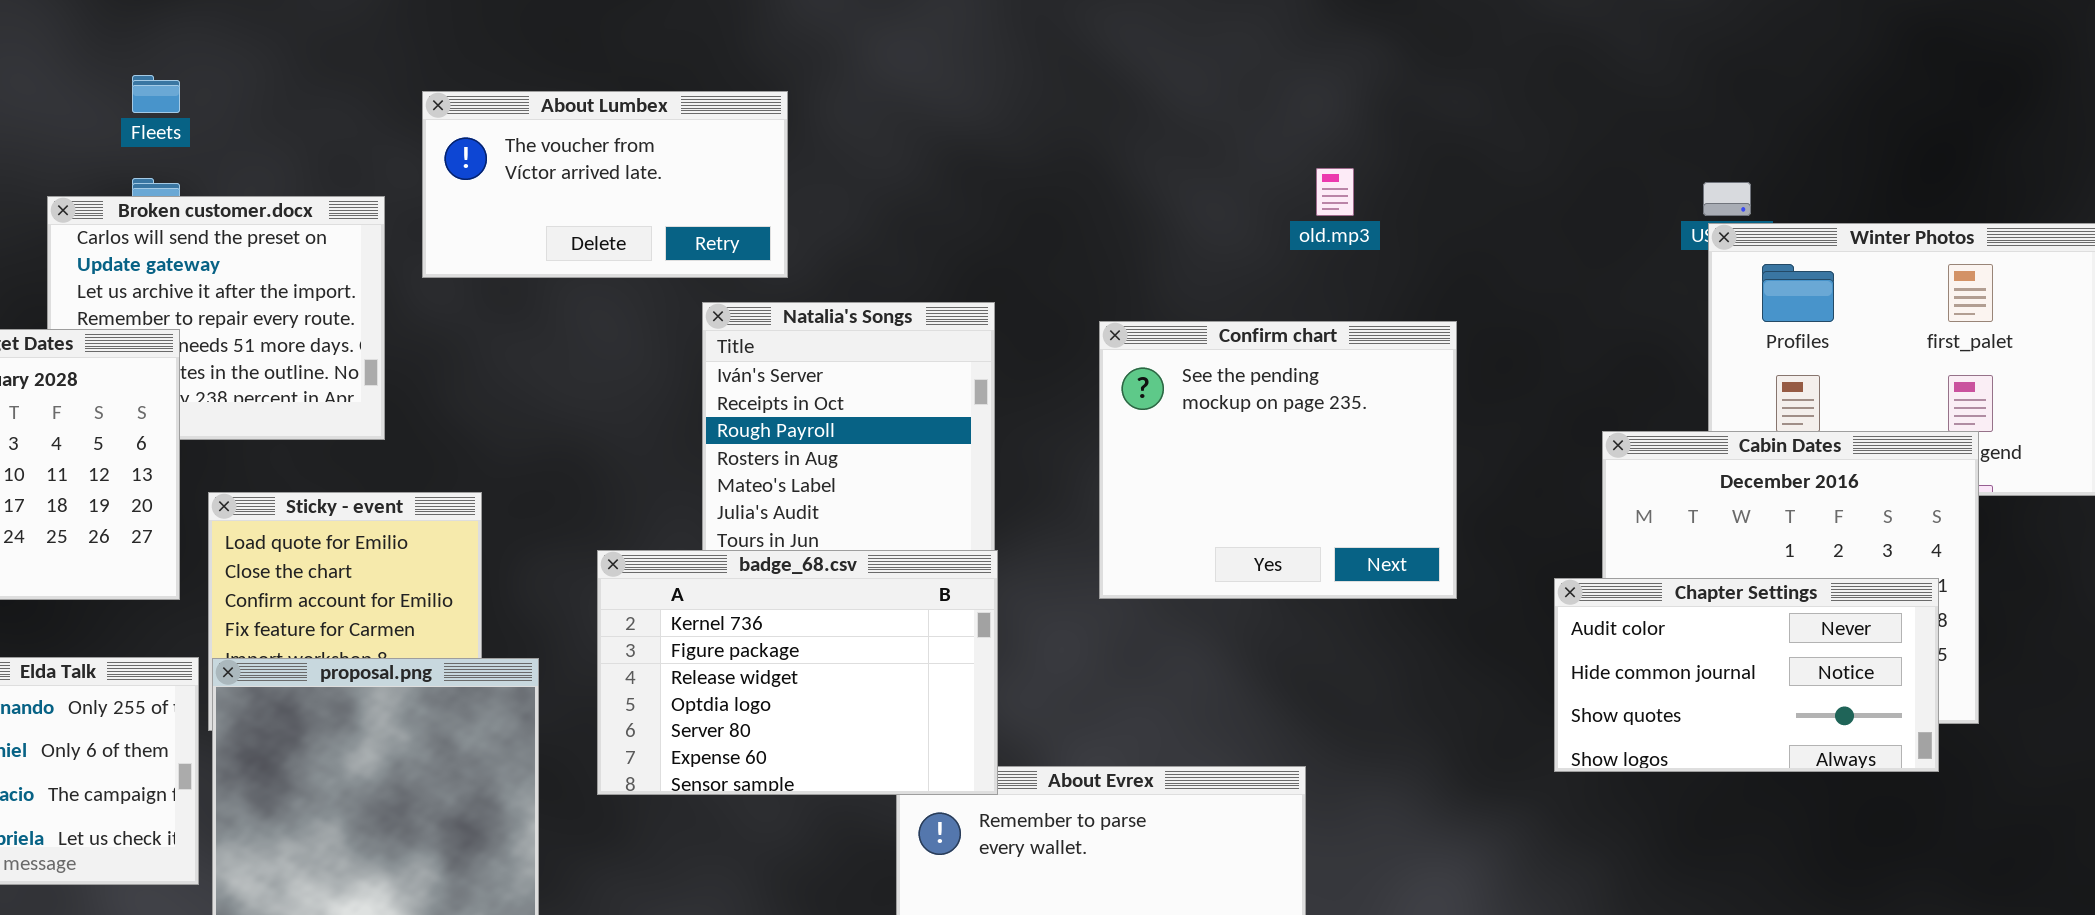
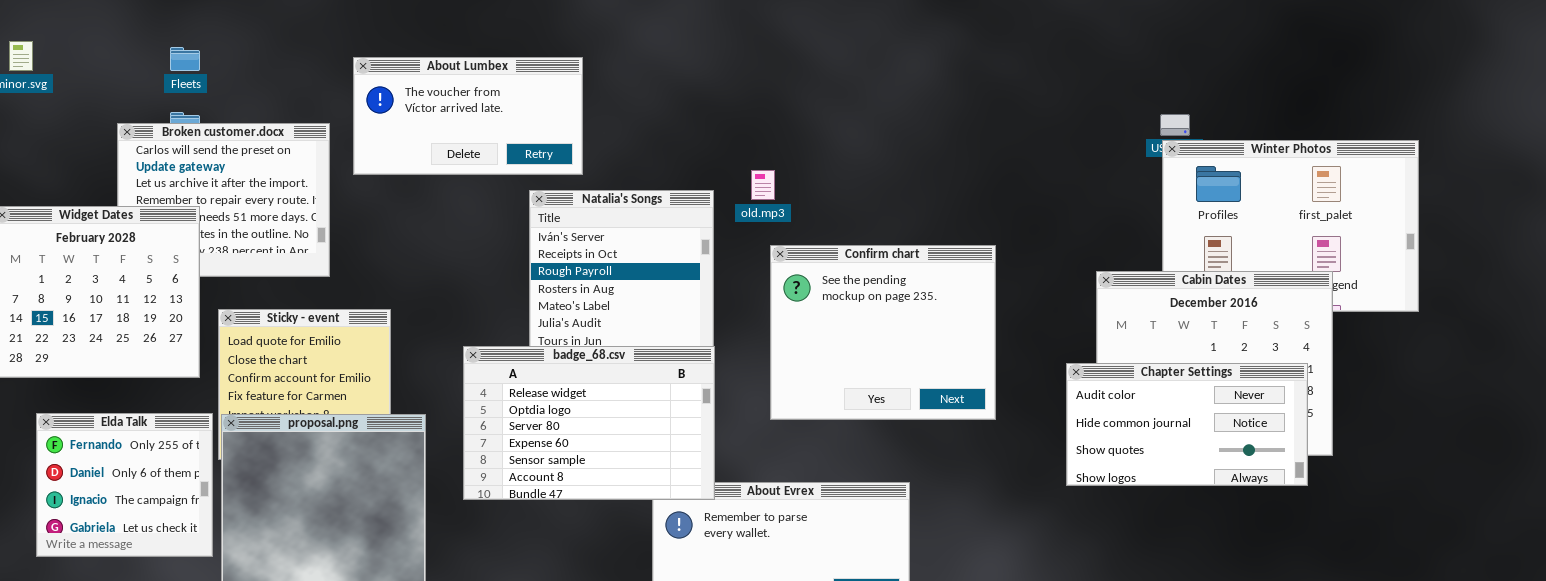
old.mp3: [1316,168,1354,216] -> [751,170,775,200], moved
Confirm chart: [1099,321,1457,599] -> [770,245,996,420], moved
badge_68.csv: [597,550,998,795] -> [463,346,715,500], scrolled down 2 rows

